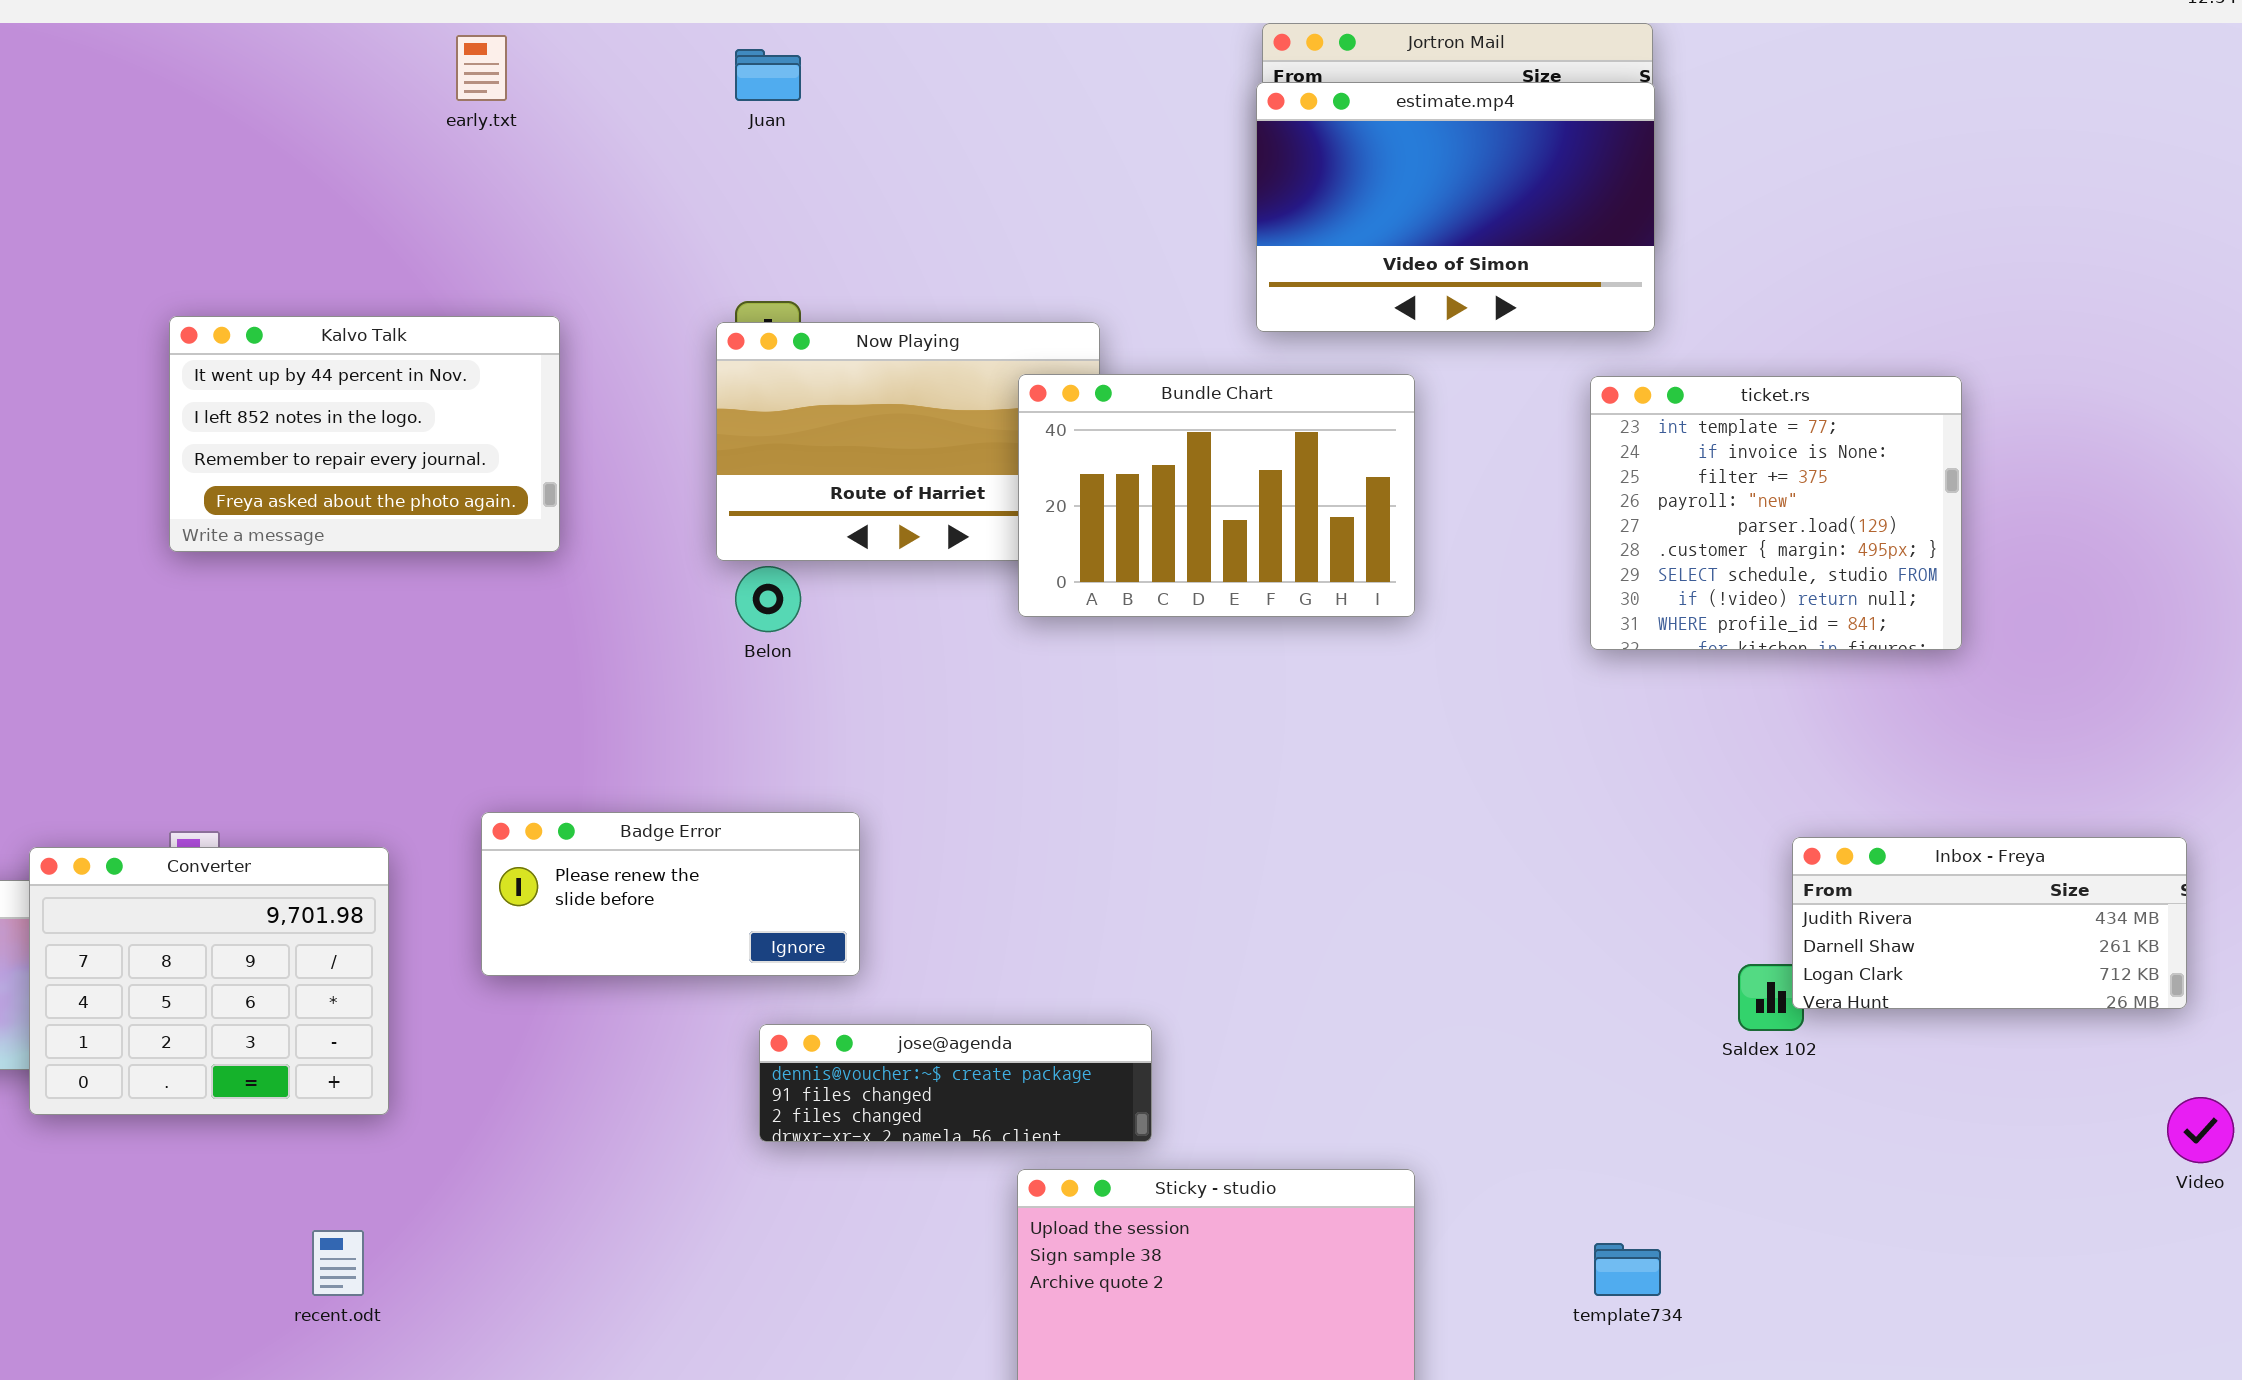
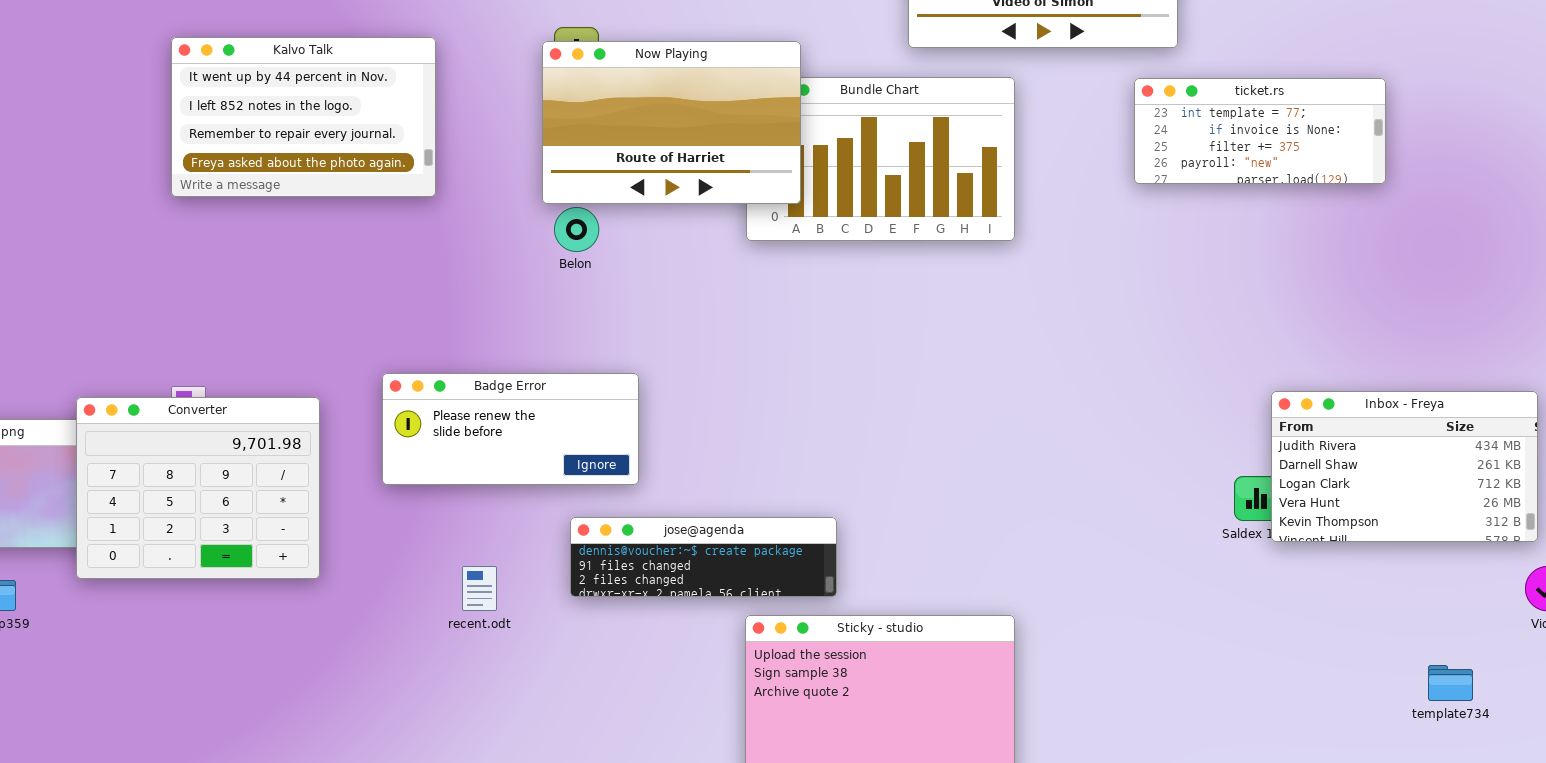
Now Playing: [716,322,1100,561] -> [542,41,801,204], raised
ticket.rs: [1590,376,1962,650] -> [1134,78,1386,184], resized
Inbox - Freya: [1792,837,2187,1009] -> [1271,391,1538,542], resized
recent.odt: [312,1230,364,1296] -> [462,566,497,611], moved
template734: [1594,1243,1661,1296] -> [1428,665,1473,701], moved

